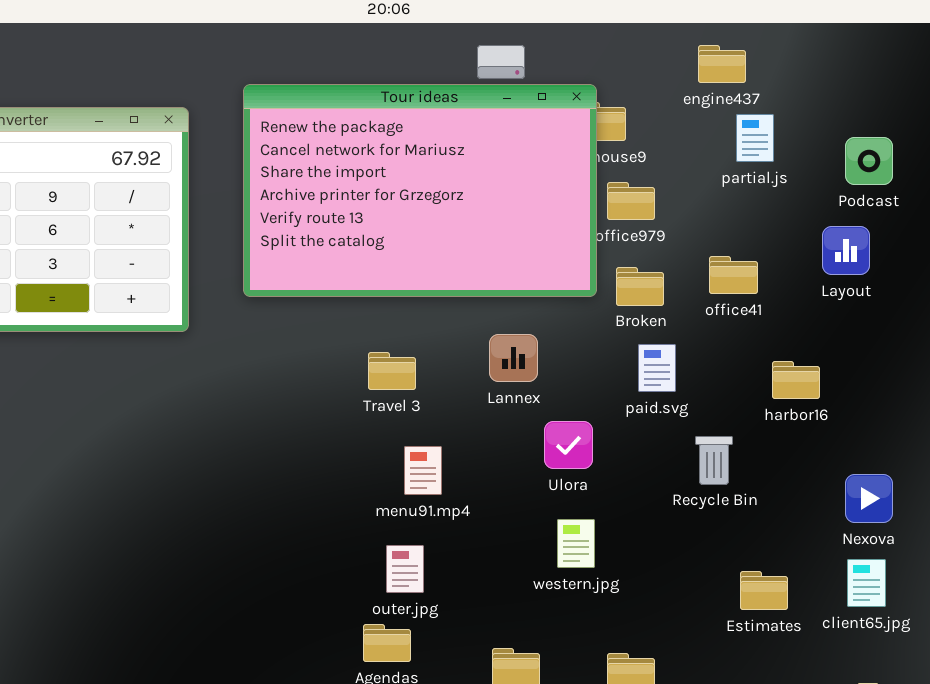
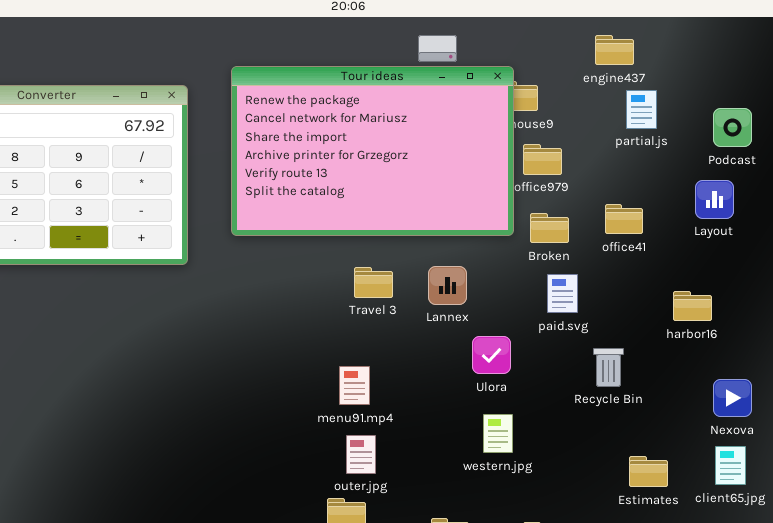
Travel 3: [368,352,416,390] -> [354,267,393,298], moved
harbor16: [772,361,820,399] -> [673,291,712,321], moved
menu91.mp4: [404,446,442,495] -> [339,366,370,405], moved

